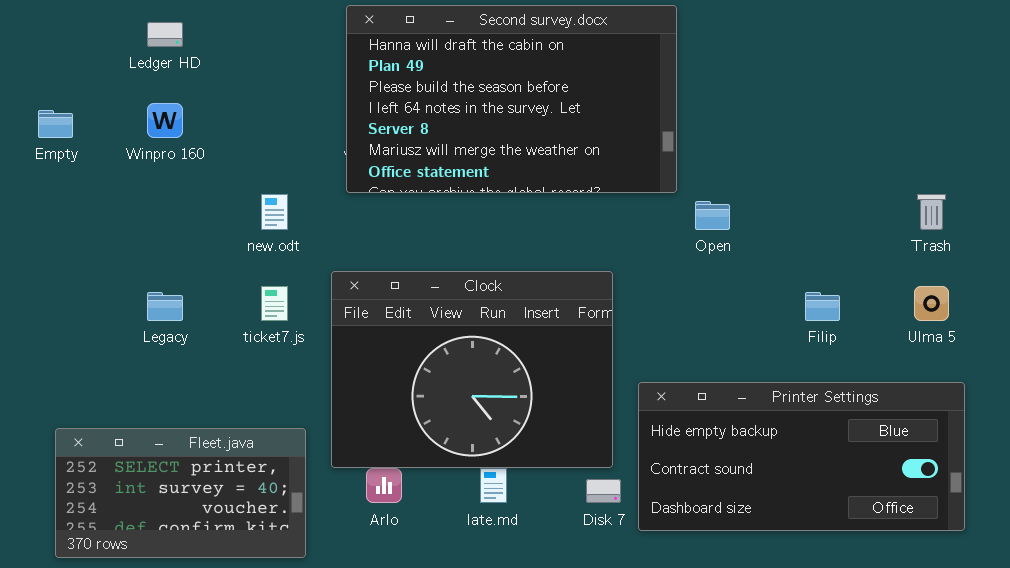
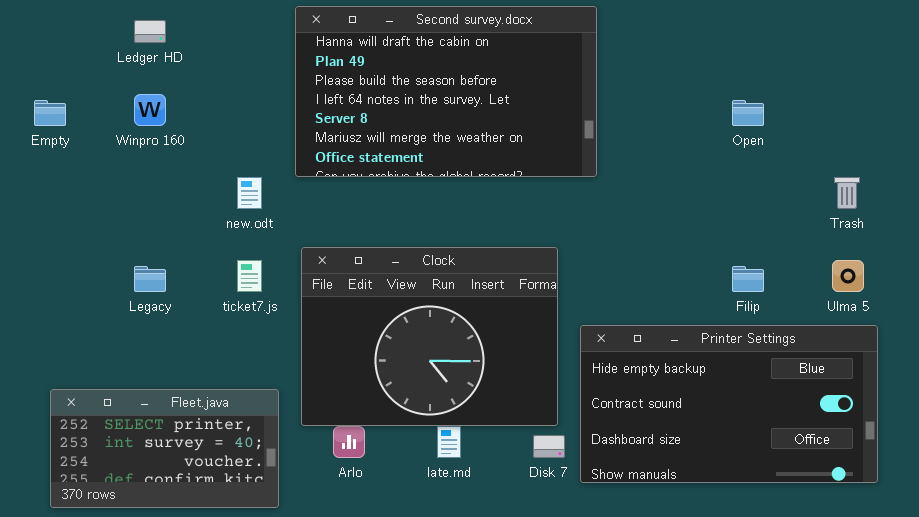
Second survey.docx: [346,5,677,193] -> [295,6,597,177], moved
Open: [695,201,730,230] -> [732,100,764,126], moved
Printer Settings: [638,382,965,531] -> [580,325,878,483], resized

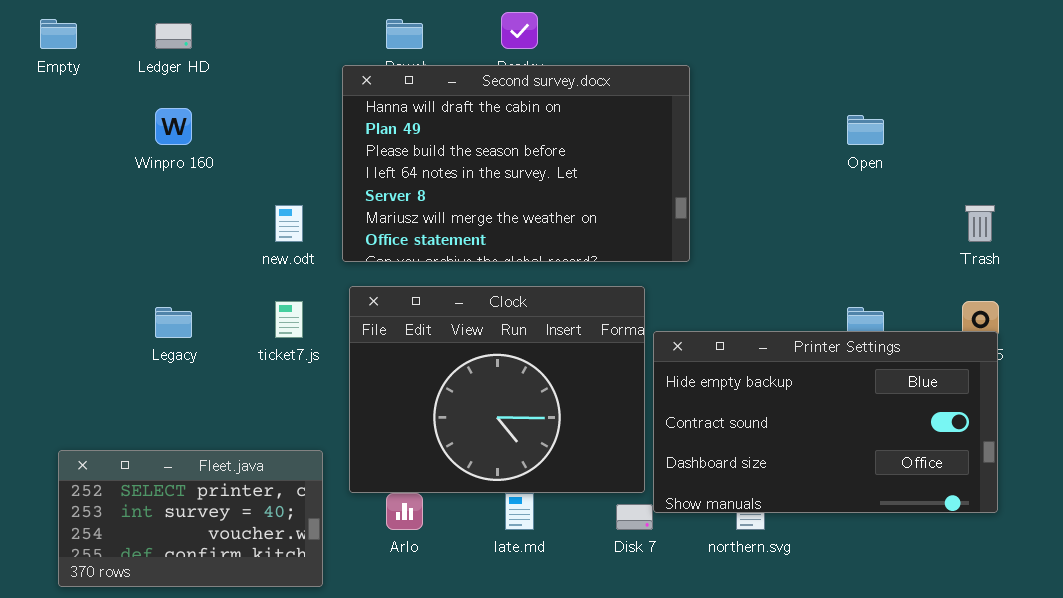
Second survey.docx: [295,6,597,177] -> [342,65,690,262], moved
Empty: [34,100,66,126] -> [40,19,77,49], moved
Printer Settings: [580,325,878,483] -> [653,331,998,513], moved

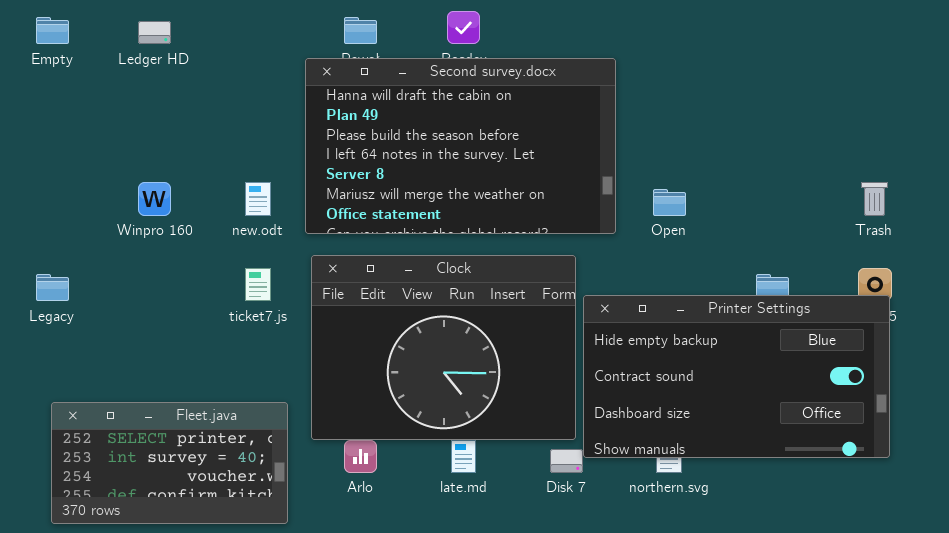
Winpro 160: [155,108,192,145] -> [138,182,171,216], moved
Open: [847,115,884,145] -> [653,189,686,216], moved
Legacy: [155,307,192,338] -> [36,274,69,301], moved

